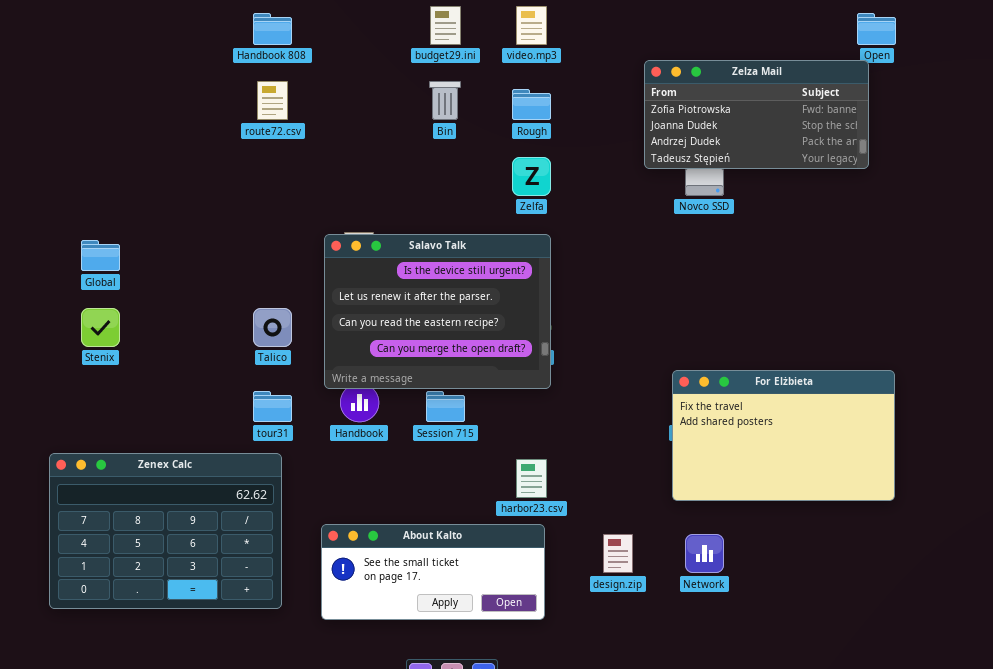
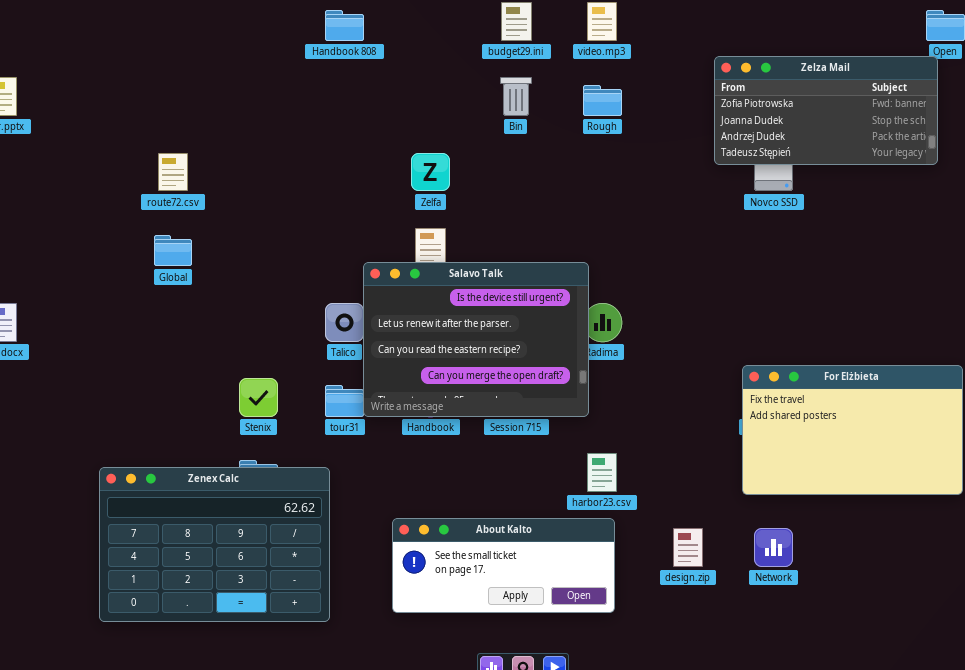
route72.csv: [257,81,288,120] -> [158,153,188,191], moved
Zelfa: [512,157,551,196] -> [411,153,450,191], moved
Salavo Talk: [324,234,551,389] -> [363,262,589,417], moved
Stenix: [81,308,120,347] -> [239,378,278,417], moved
Zenex Calc: [49,453,282,609] -> [99,467,330,622], moved

